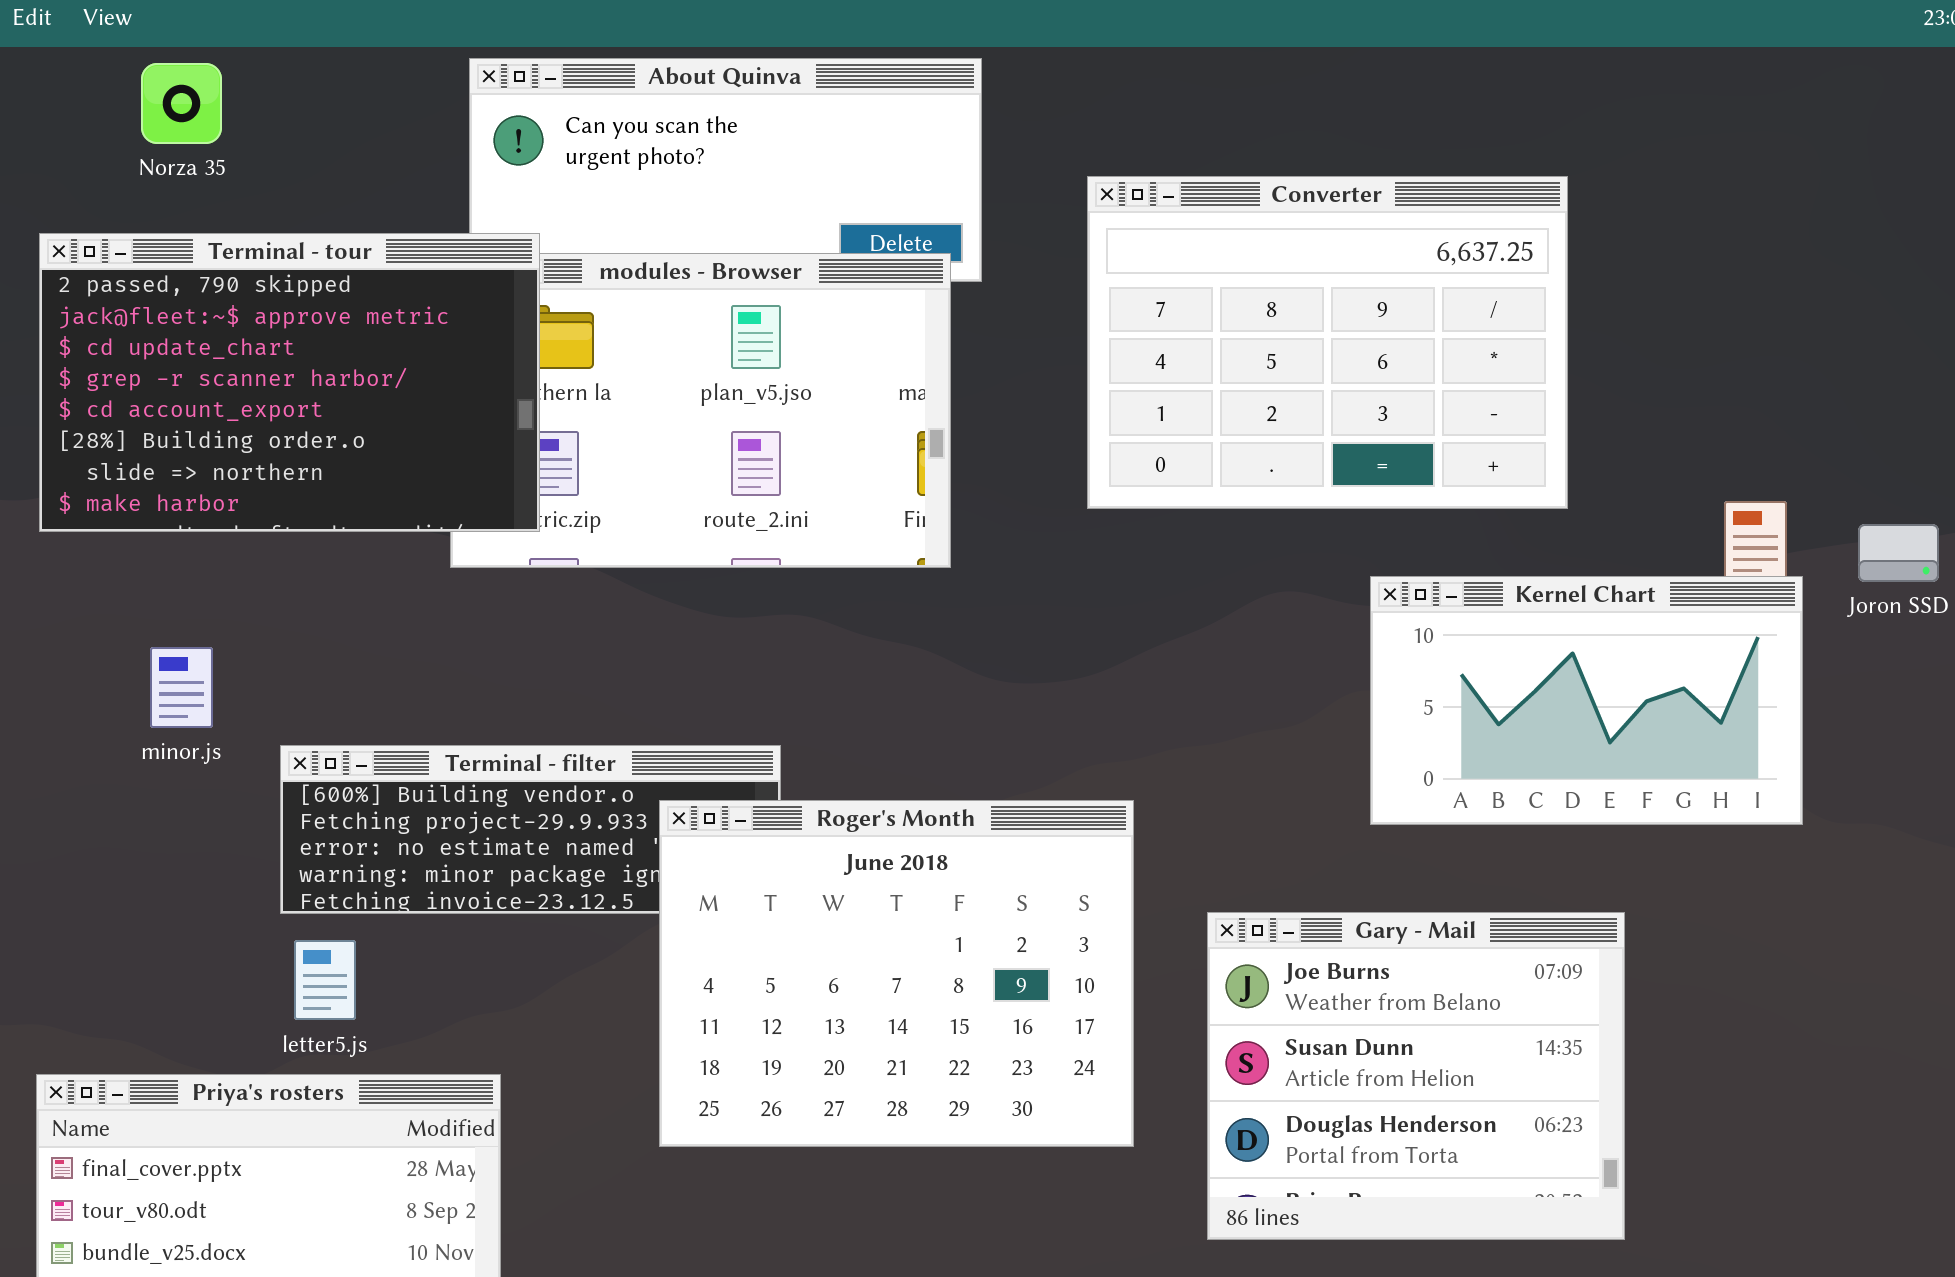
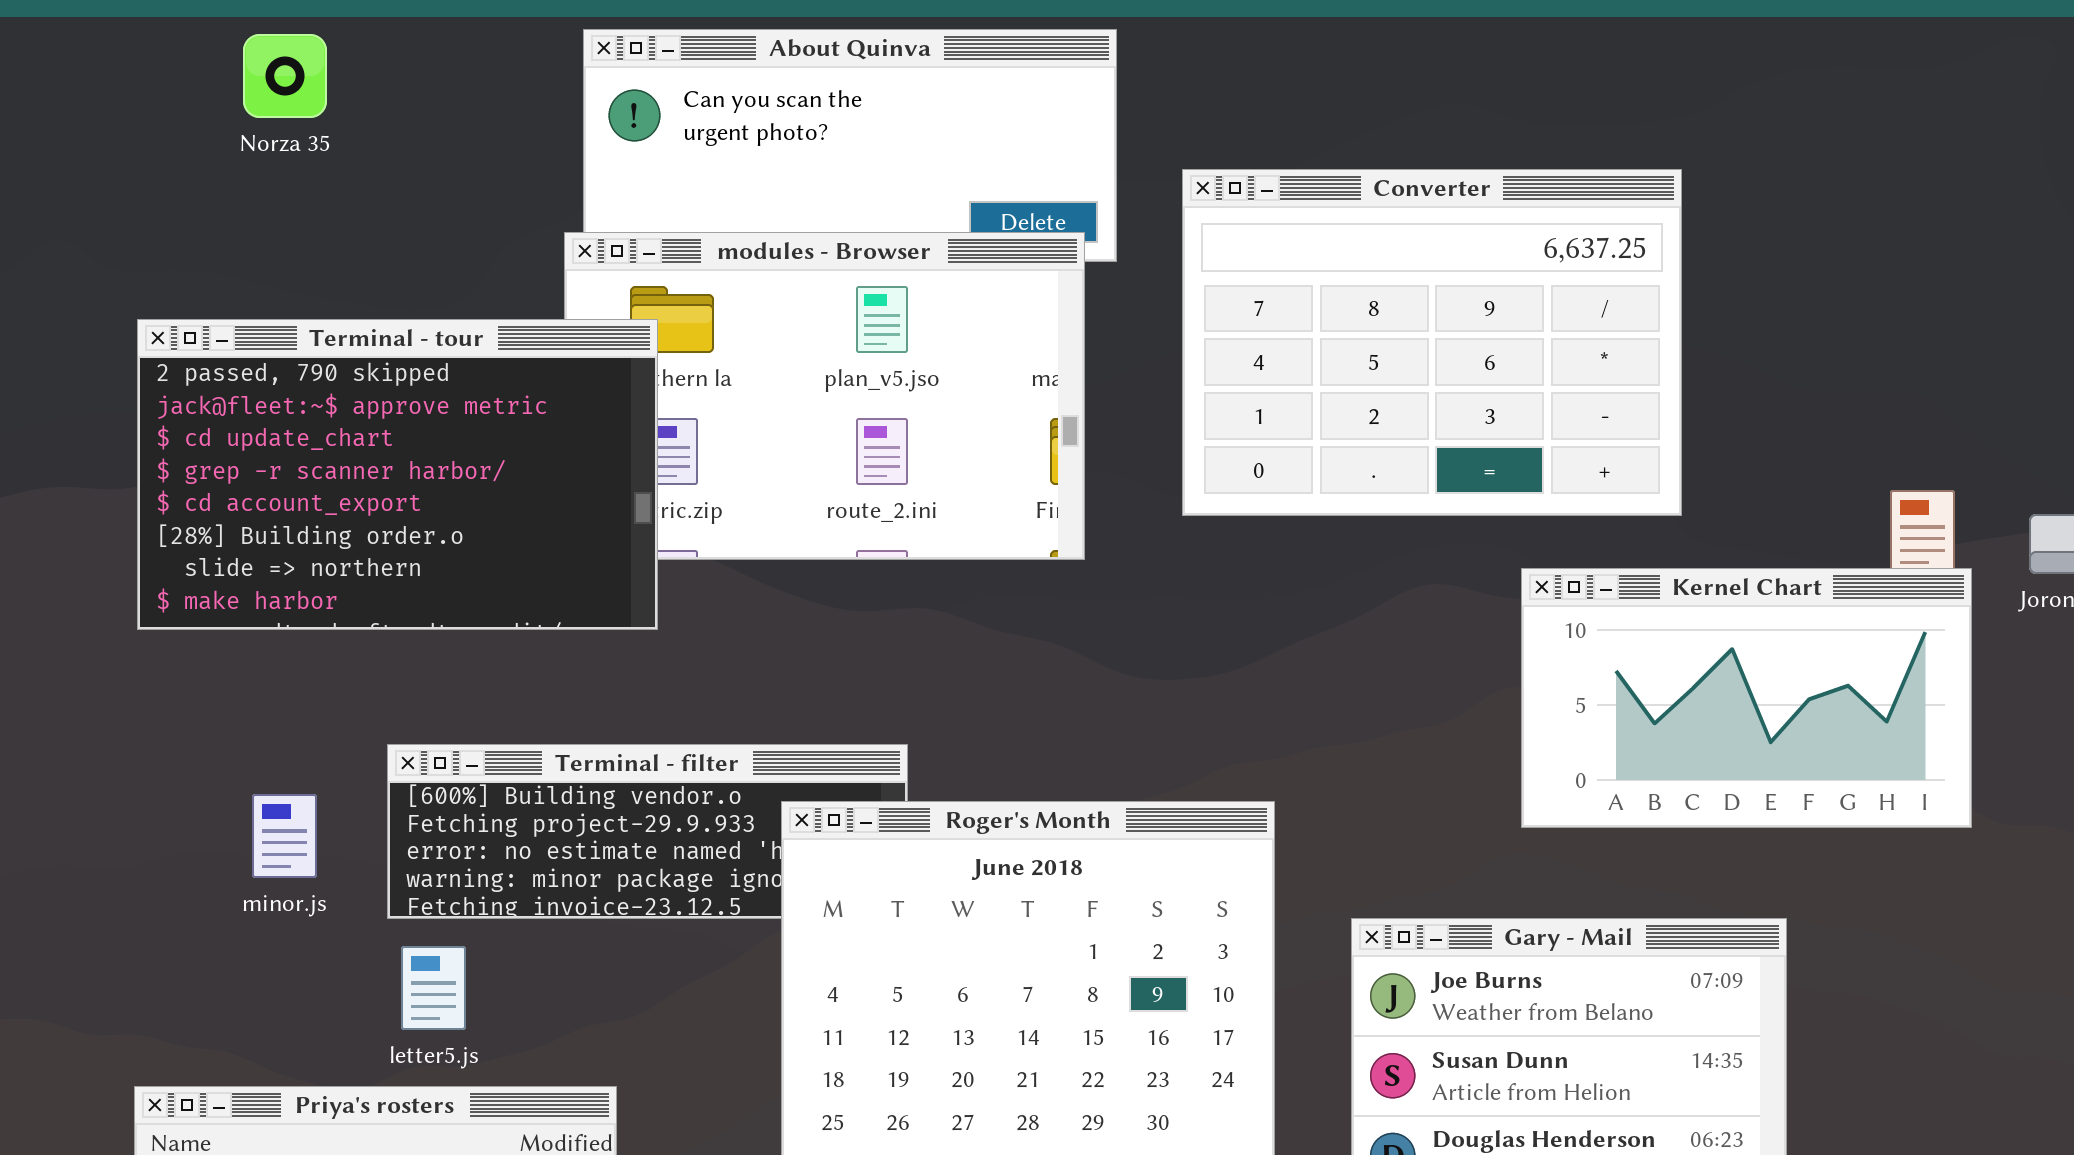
Converter: [1087,176,1568,509] -> [1182,169,1682,516], moved
Terminal - tour: [39,233,540,532] -> [137,319,658,630], moved
minor.js: [150,647,213,728] -> [252,794,317,878], moved

